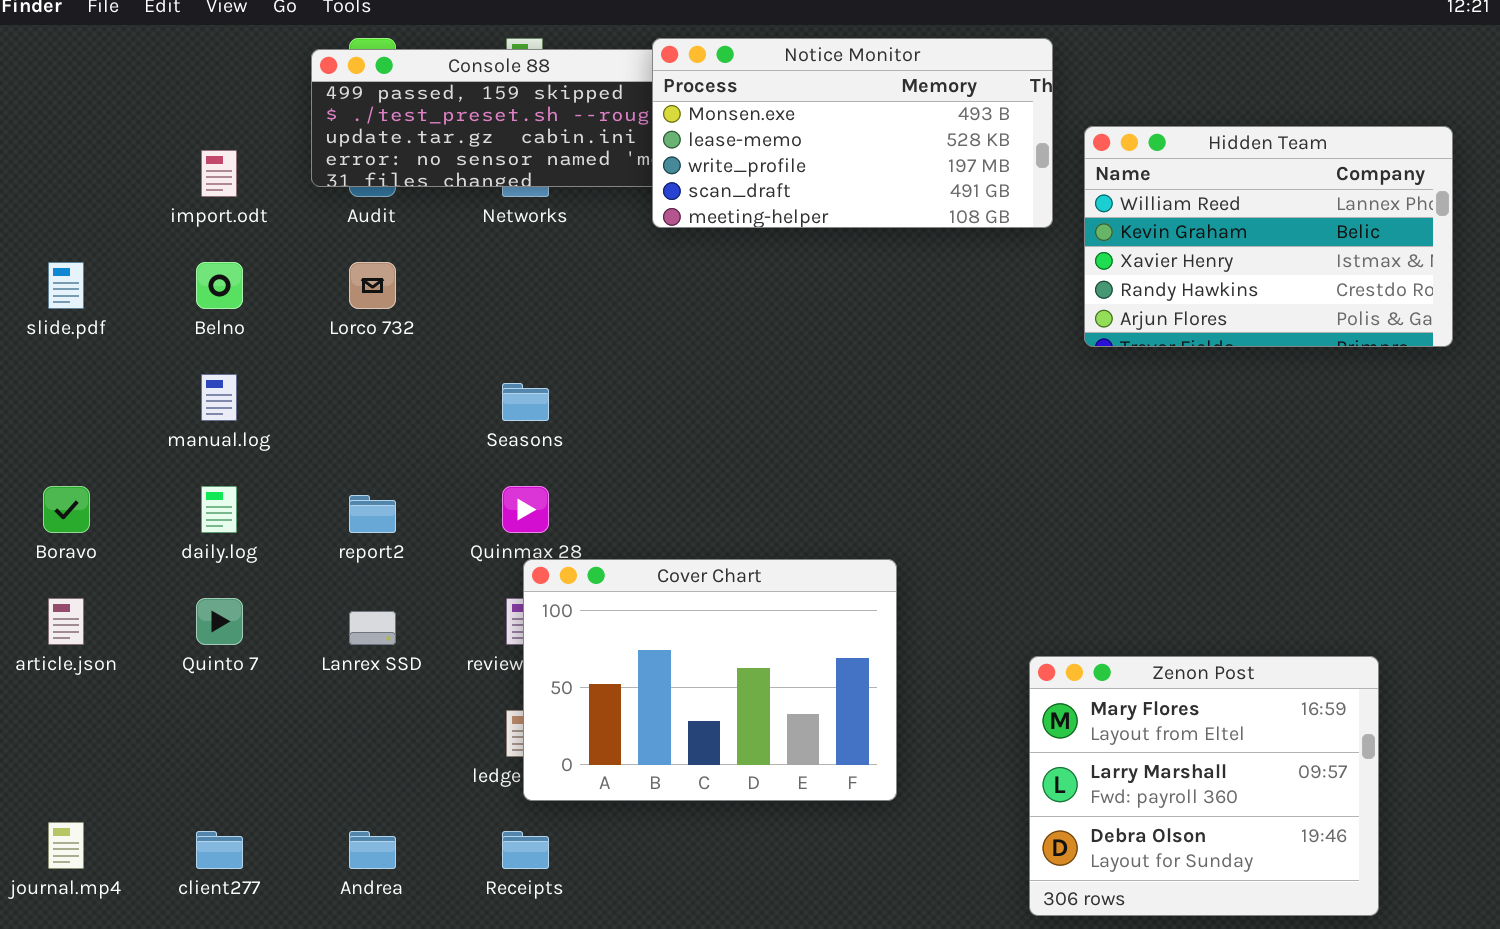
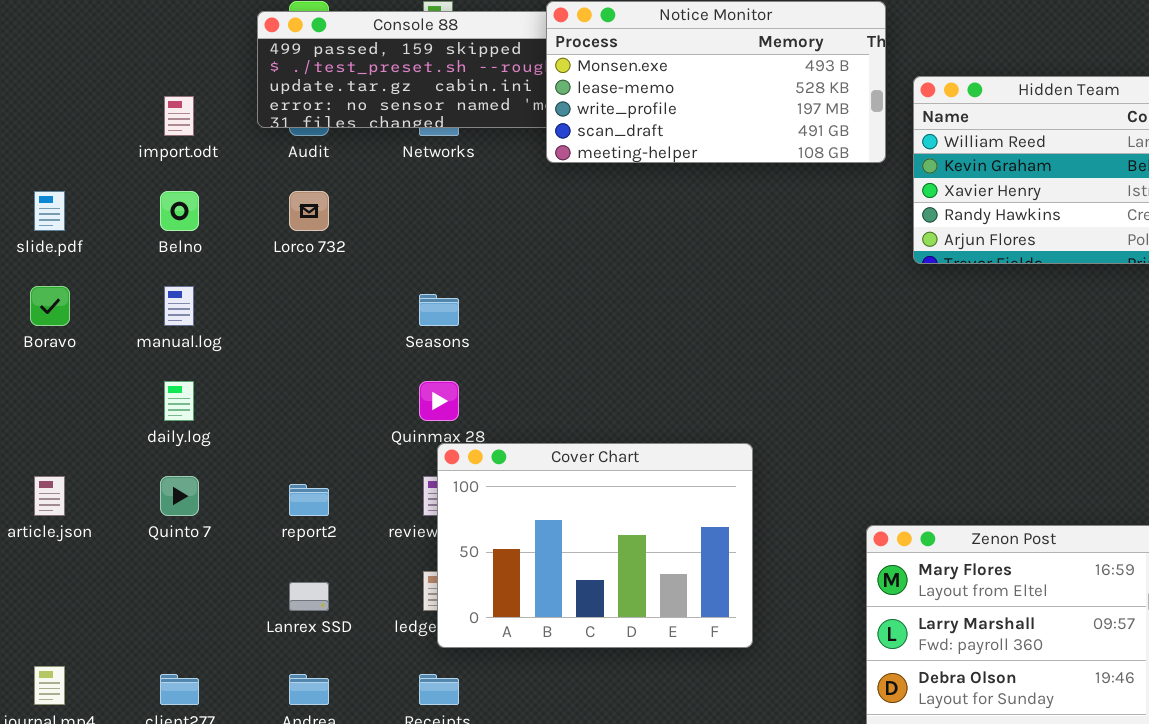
Boravo: [43,486,90,533] -> [30,286,70,326], moved
report2: [349,495,396,533] -> [289,484,329,516], moved
Lanrex SSD: [349,611,396,645] -> [289,582,329,611], moved

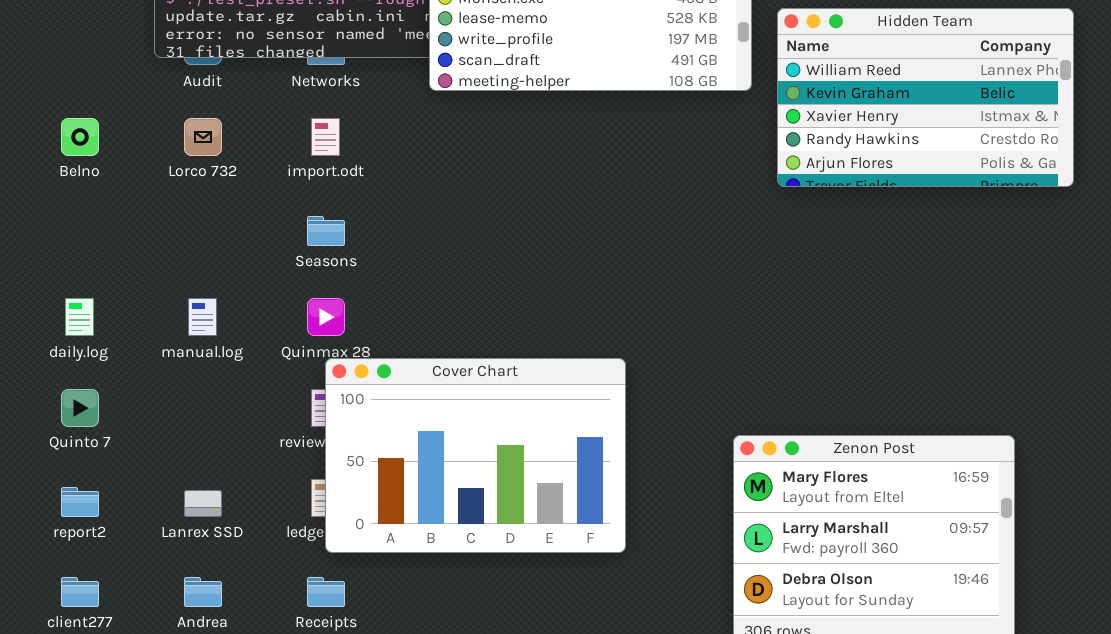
import.odt: [164,96,194,136] -> [311,118,340,156], moved
manual.log: [164,286,194,326] -> [188,298,217,336], moved
report2: [289,484,329,516] -> [61,487,99,517], moved

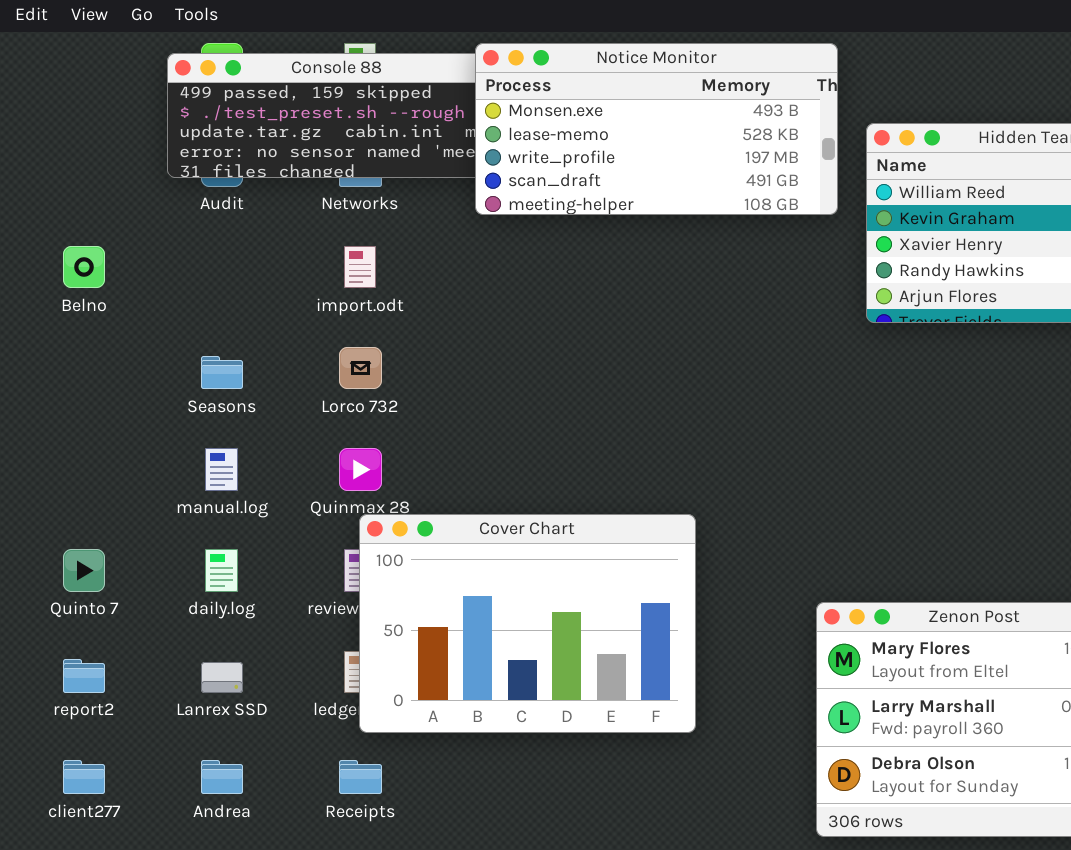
Lorco 732: [184,118,222,156] -> [339,347,382,389], moved
Seasons: [307,216,345,246] -> [201,356,243,389], moved
daily.log: [65,298,94,336] -> [205,549,238,592], moved

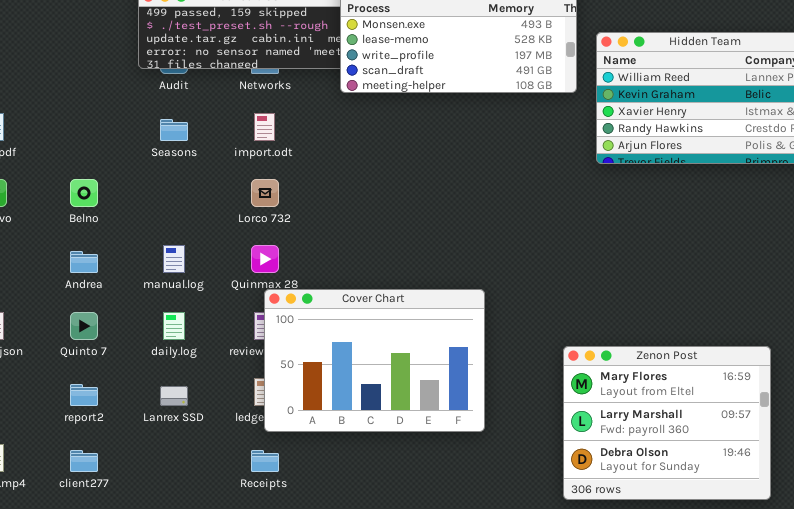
Belno: [63,246,105,288] -> [70,179,98,207], moved
Seasons: [201,356,243,389] -> [160,119,188,141], moved
Andrea: [201,760,243,794] -> [70,251,98,273], moved

